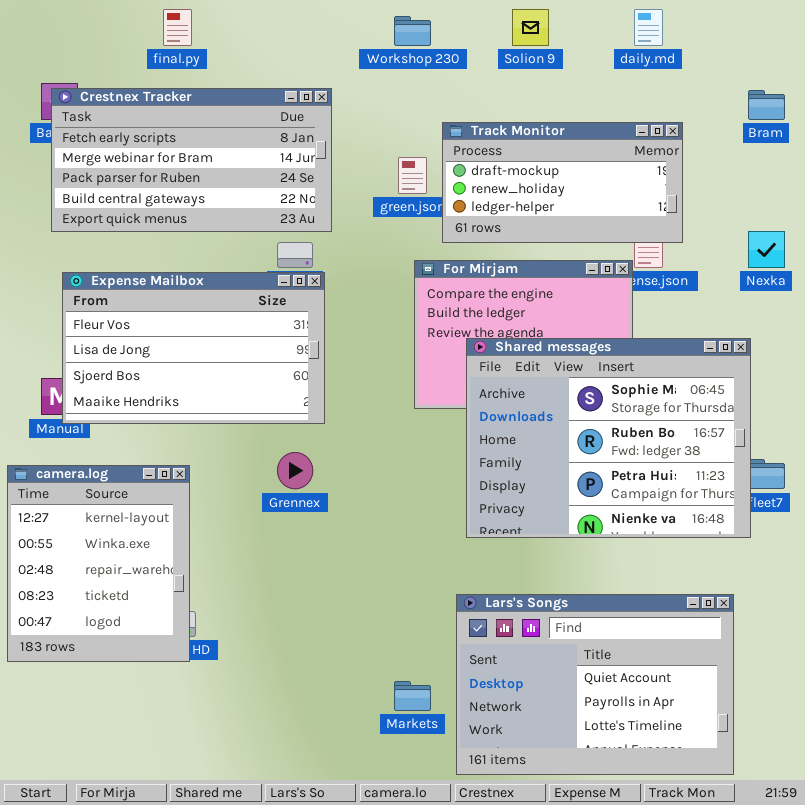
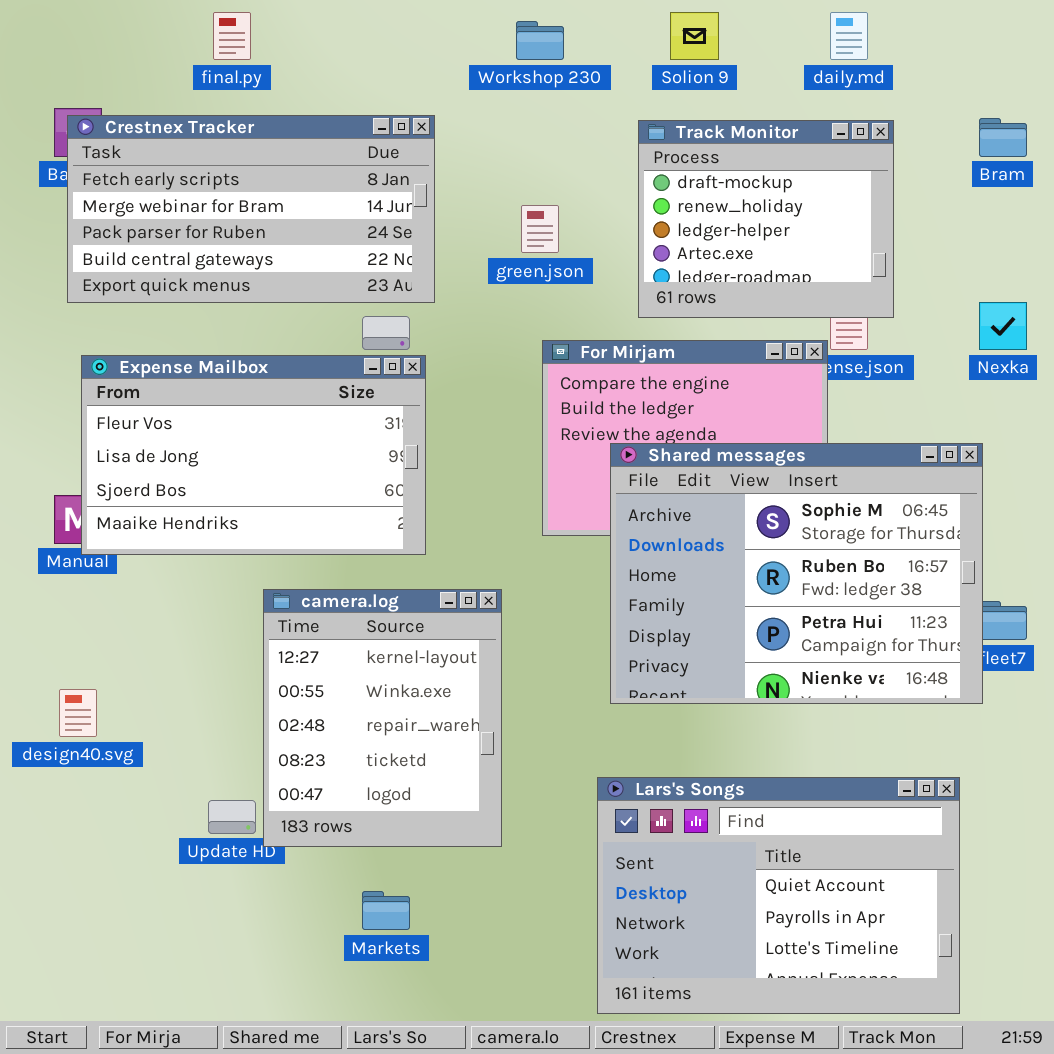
Track Monitor: [442,122,683,243] -> [638,120,894,318], resized
camera.log: [7,465,190,662] -> [263,589,502,847], moved
Markets: [394,681,431,711] -> [362,891,410,930], moved

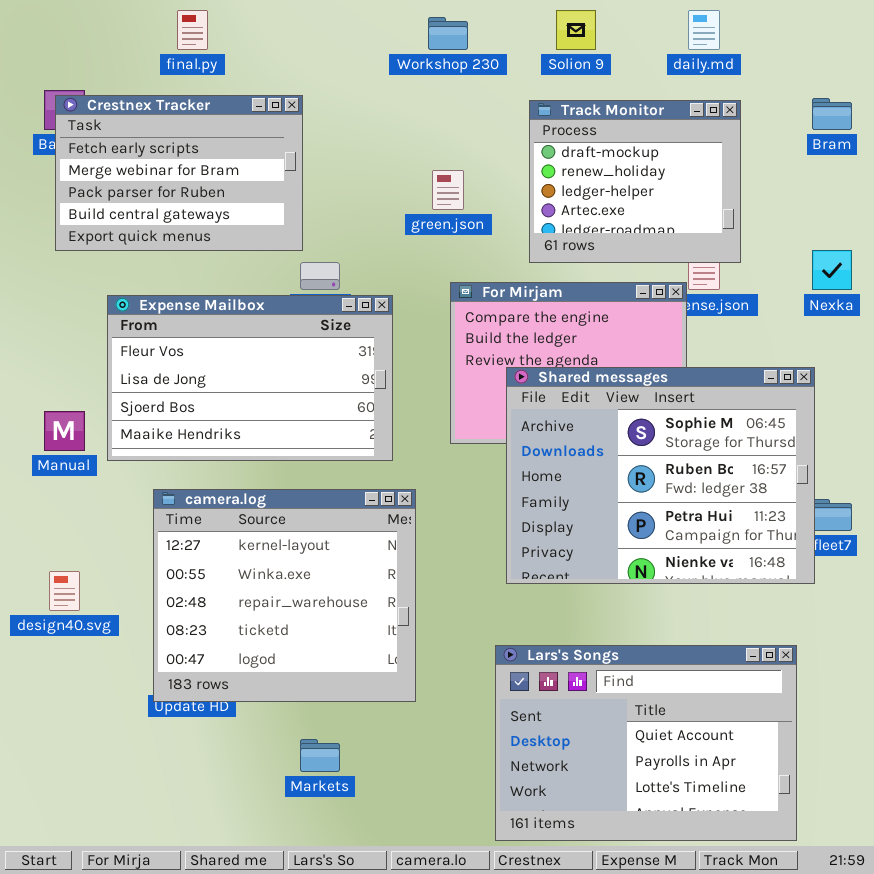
Crestnex Tracker: [67,115,435,303] -> [55,95,303,251], resized
Expense Mailbox: [81,355,426,555] -> [107,295,393,461], moved
camera.log: [263,589,502,847] -> [153,489,416,702], resized

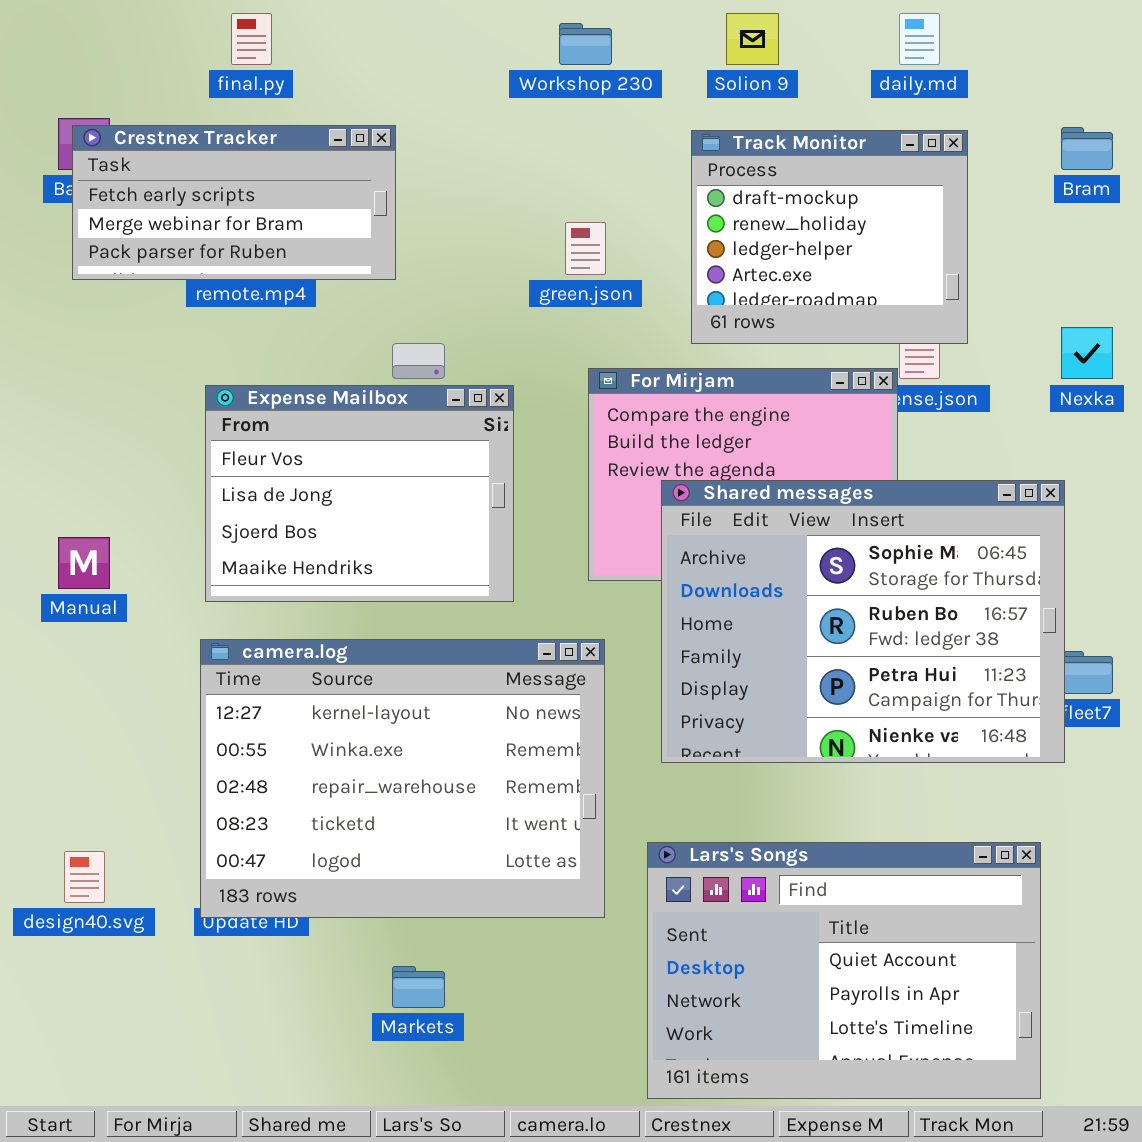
Crestnex Tracker: [55,95,303,251] -> [72,125,396,280], resized
Expense Mailbox: [107,295,393,461] -> [205,385,514,602], resized
camera.log: [153,489,416,702] -> [200,639,605,918], resized
design40.svg: [49,571,80,611] -> [64,851,105,903], moved

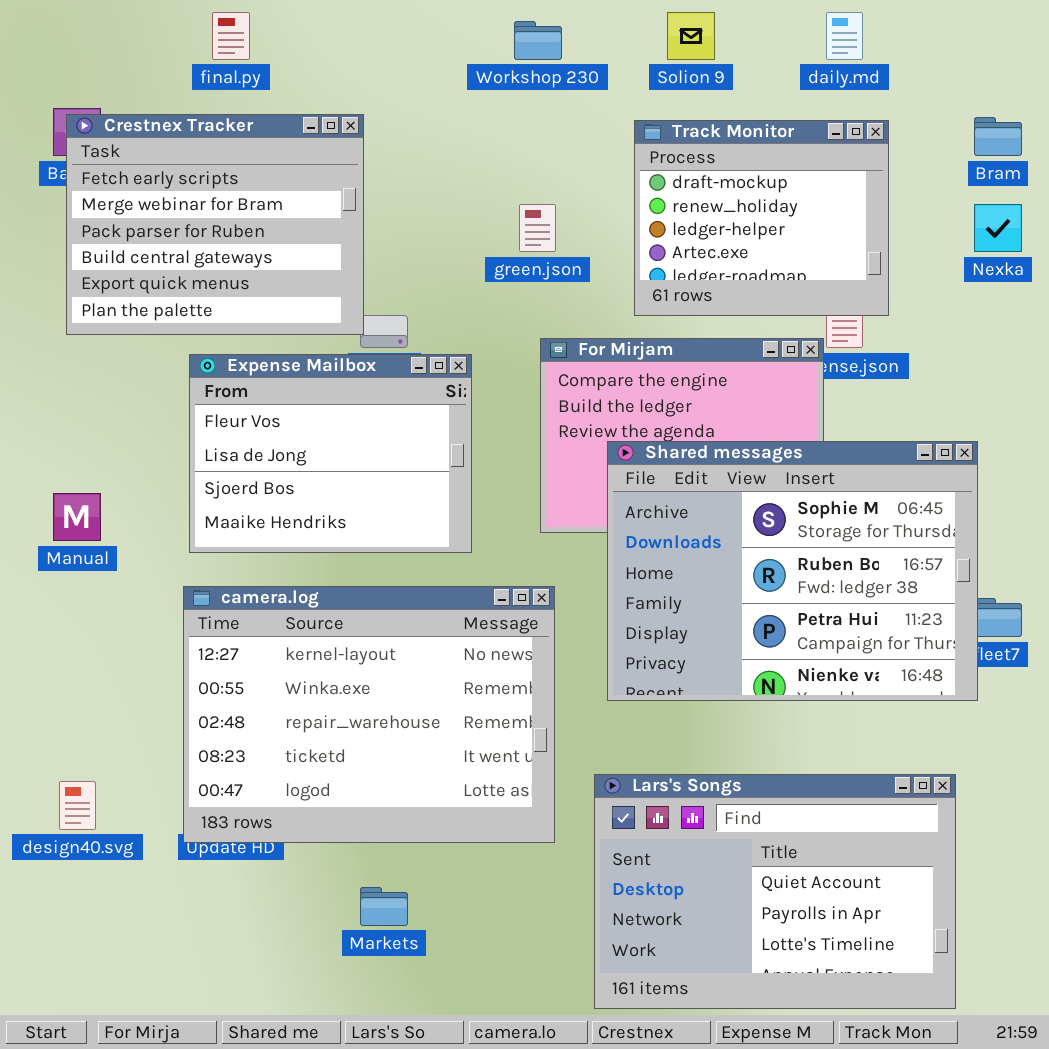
Crestnex Tracker: [72,125,396,280] -> [66,114,364,335], resized
Nexka: [1061,327,1113,379] -> [974,204,1022,252], moved

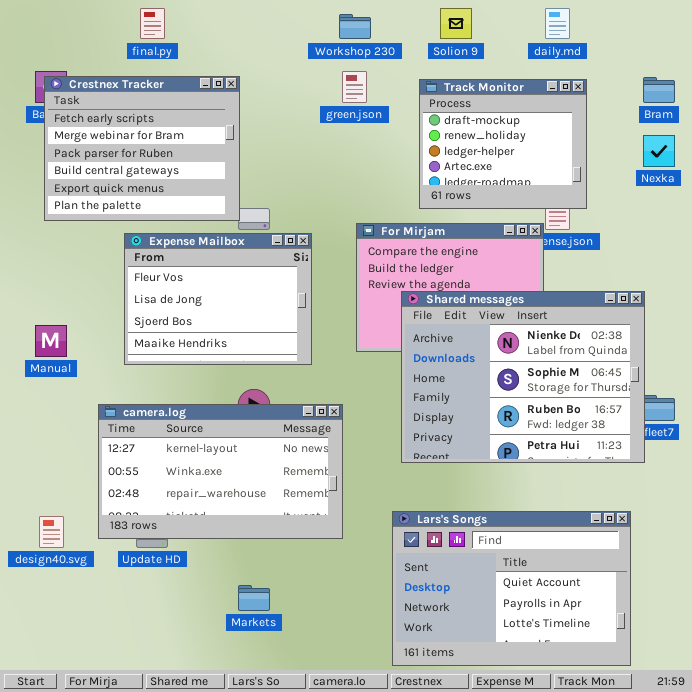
green.json: [519,204,556,252] -> [342,71,367,103], moved
Shared messages: [607,441,978,701] -> [401,291,645,463], scrolled up 1 row
camera.log: [183,586,555,843] -> [98,404,343,539], moved, resized

